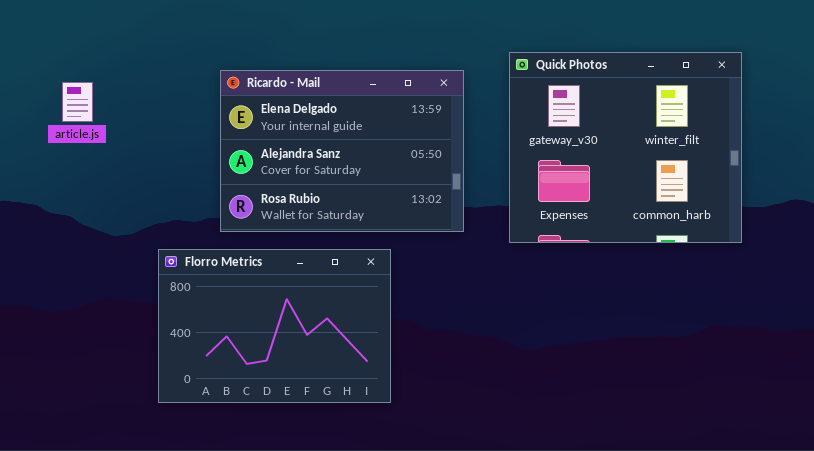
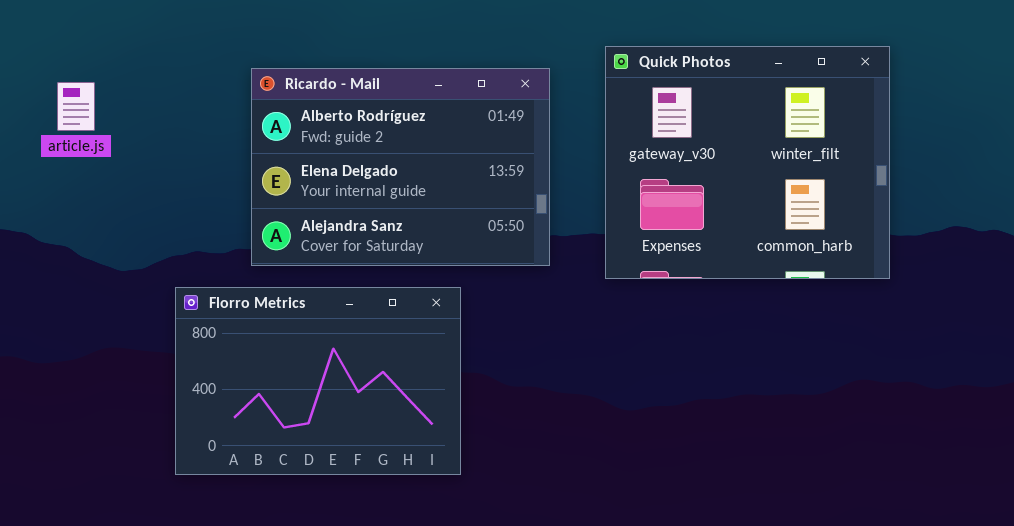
Ricardo - Mail: [220,70,464,232] -> [251,68,550,266], scrolled up 1 row

